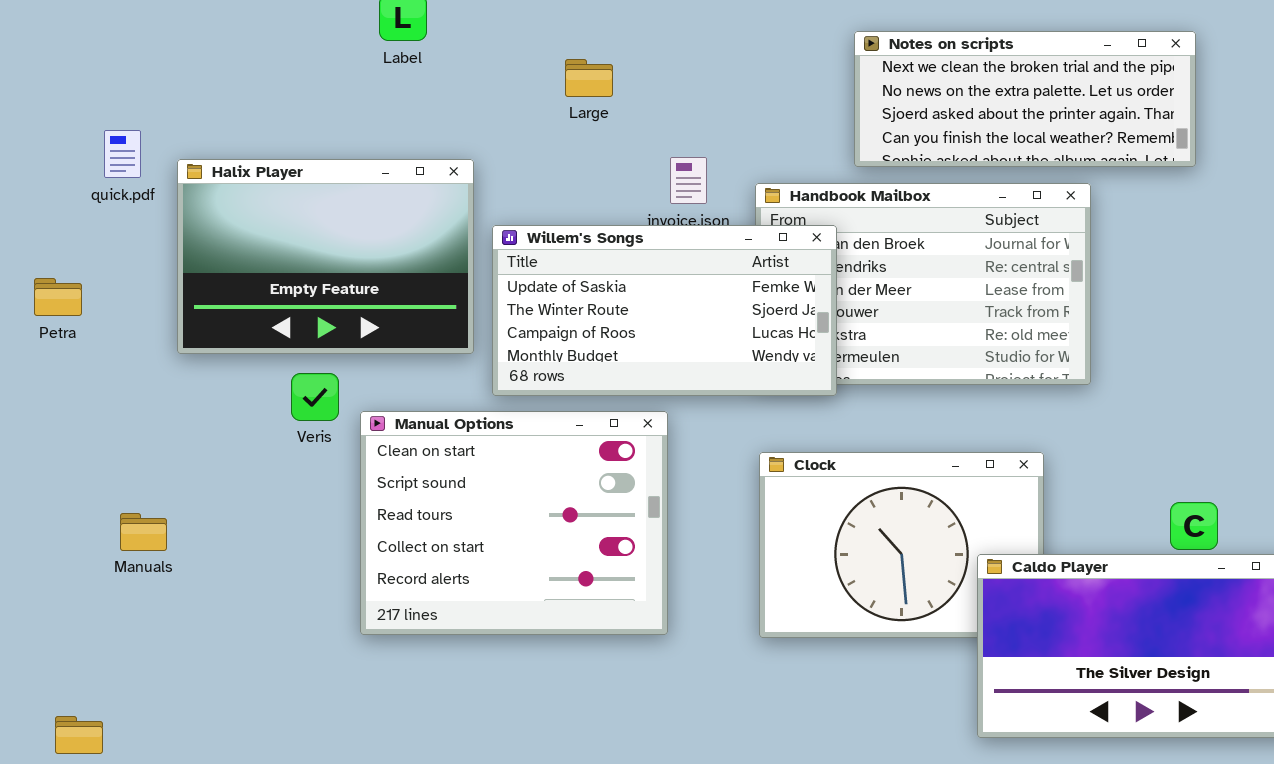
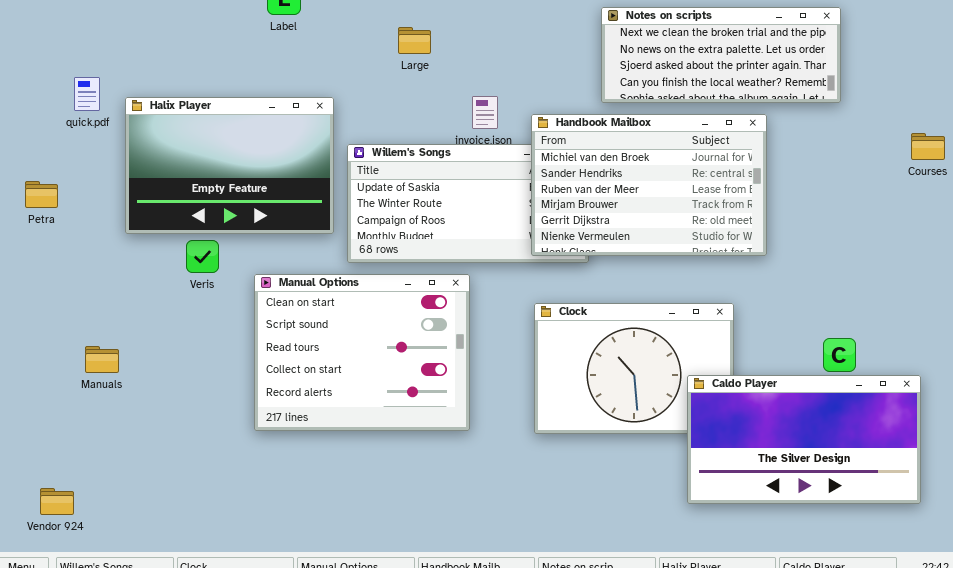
Handbook Mailbox: [755,183,1091,385] -> [531,114,767,256], raised
Veris: [291,373,339,421] -> [186,240,219,273], moved

